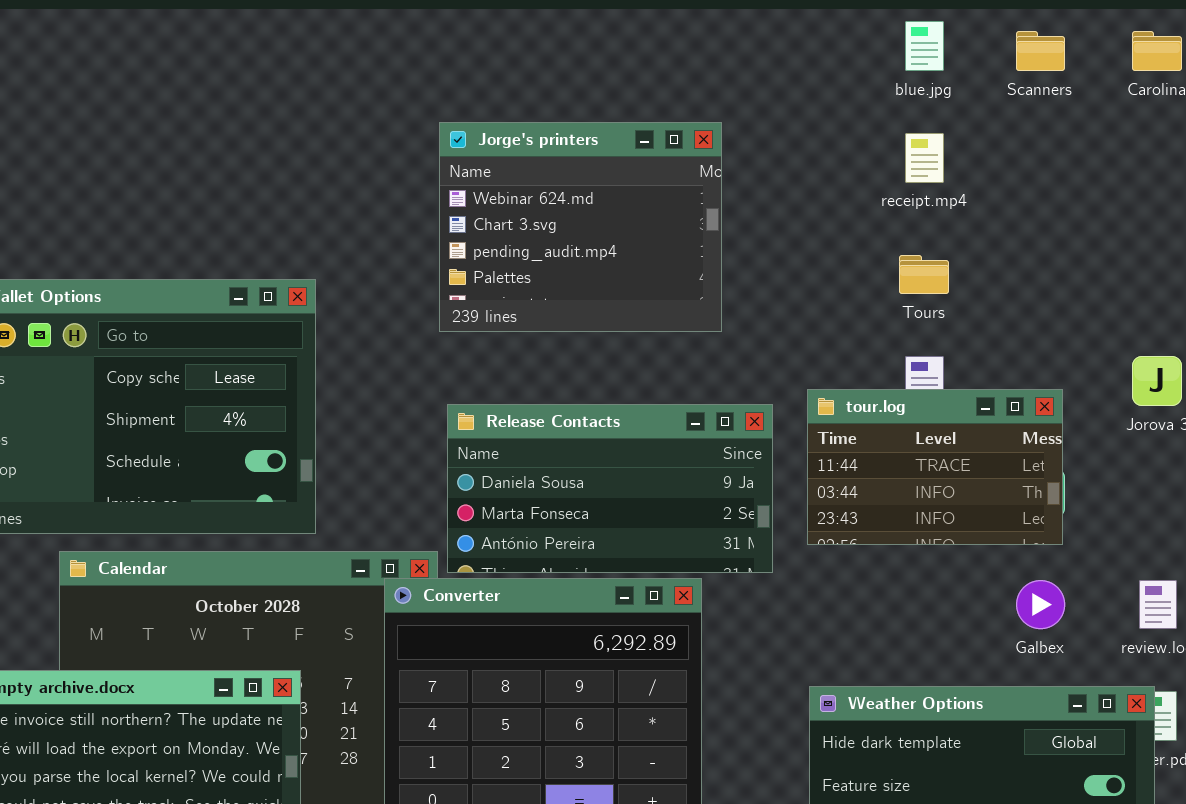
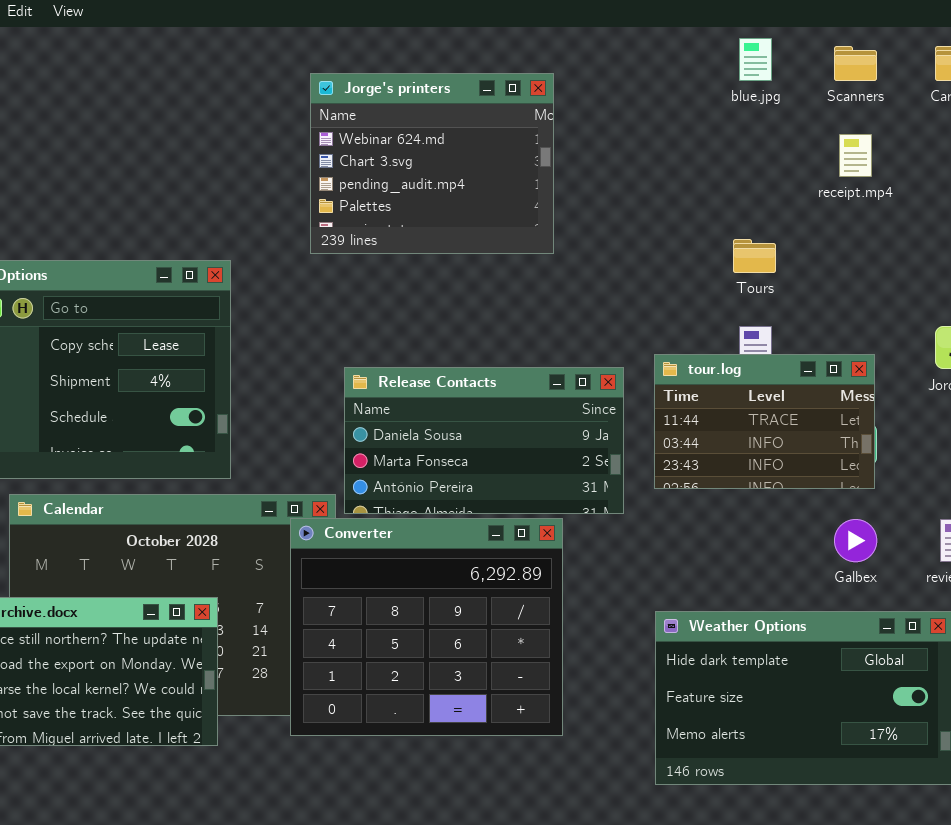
Jorge's printers: [439,122,722,332] -> [310,73,554,254], moved
receipt.mp4: [905,133,944,183] -> [839,134,872,177], moved

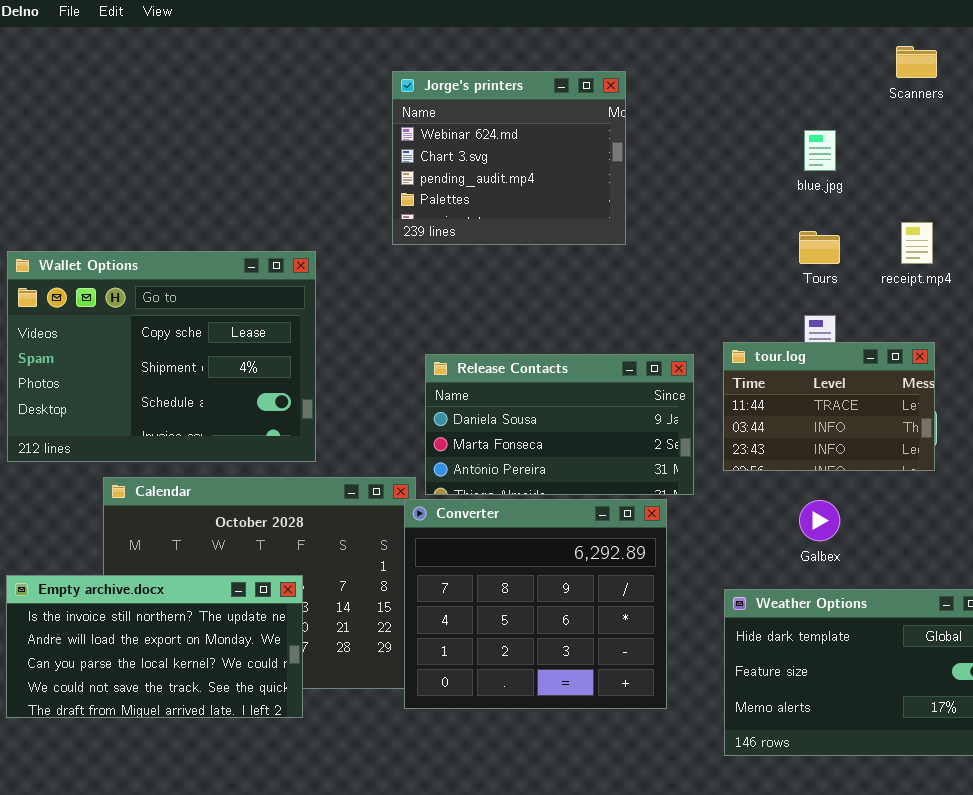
blue.jpg: [739,38,772,81] -> [804,130,836,171], moved
receipt.mp4: [839,134,872,177] -> [901,222,933,264], moved
Converter: [290,518,563,736] -> [404,499,667,709], moved
Galbex: [834,519,877,562] -> [799,500,840,541], moved

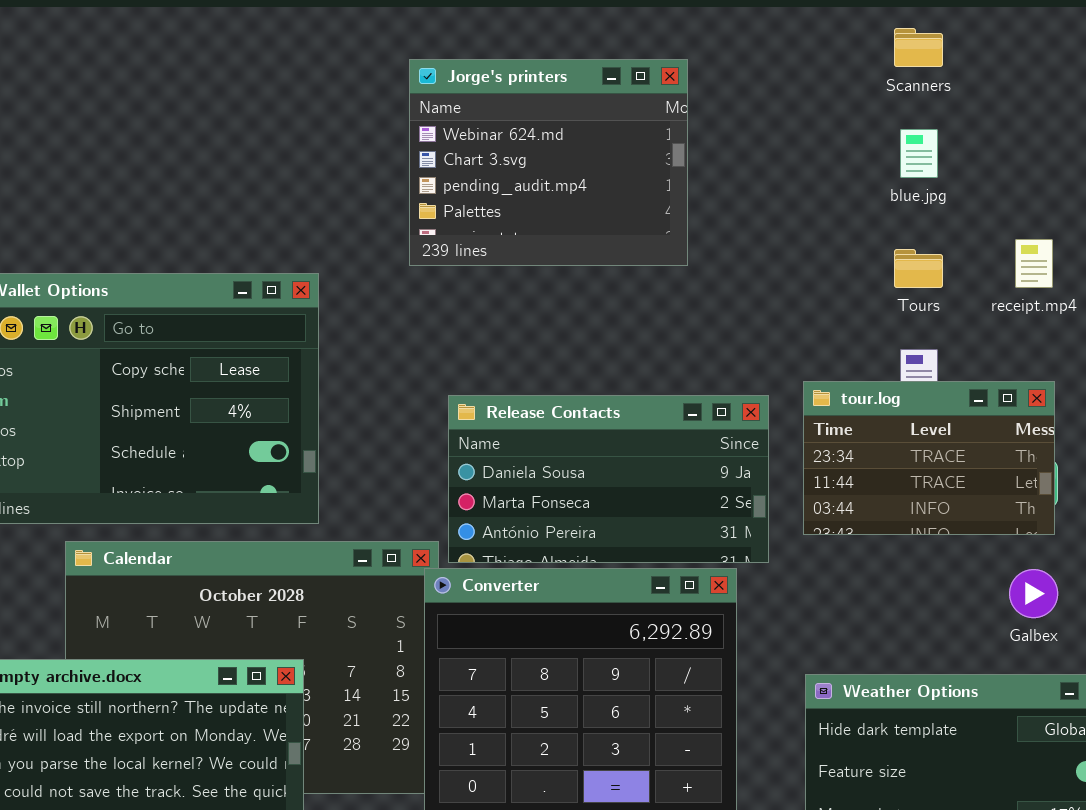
Scanners: [896,46,937,78] -> [894,28,943,67], moved
tour.log: [723,342,935,471] -> [803,381,1055,535], scrolled up 1 row
Galbex: [799,500,840,541] -> [1009,569,1058,618], moved

